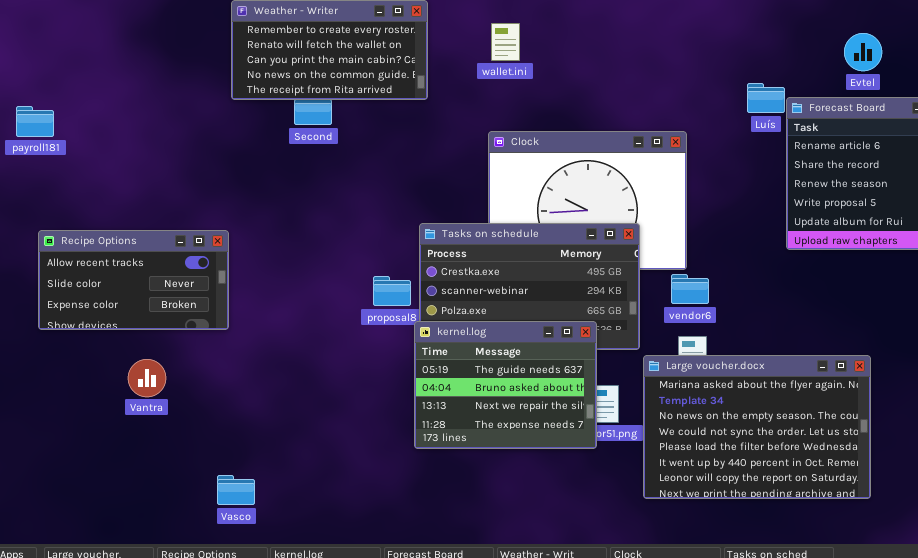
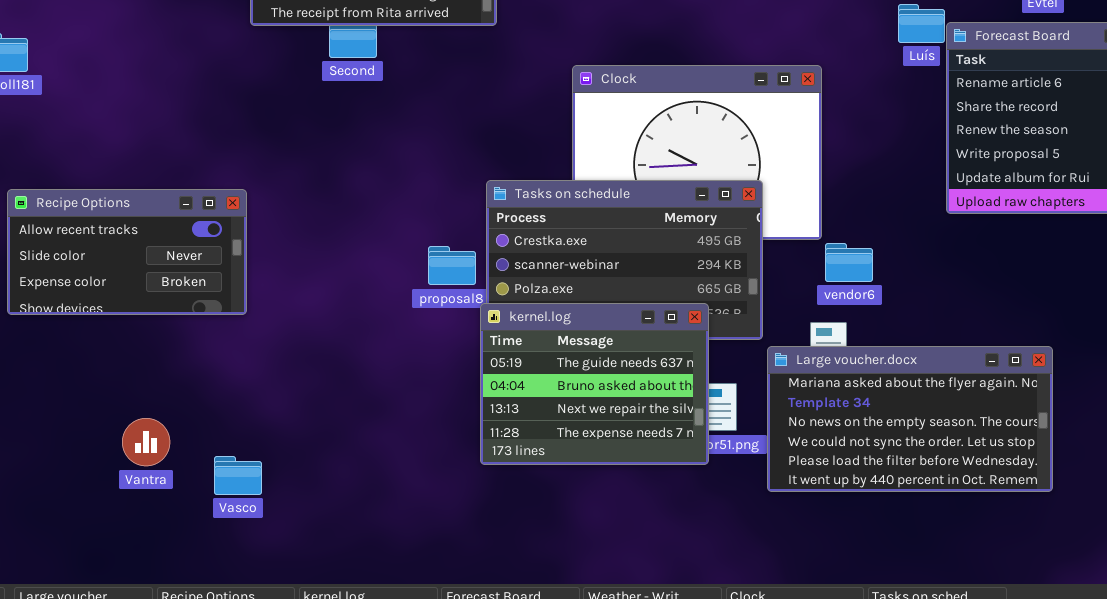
vendor6: [671,274,709,304] -> [825,243,873,282], moved
Large voucher.docx: [643,355,871,499] -> [767,346,1053,492], resized
Vantra: [128,359,166,397] -> [122,418,170,466], moved
Vasco: [217,475,255,505] -> [214,456,262,495], moved

